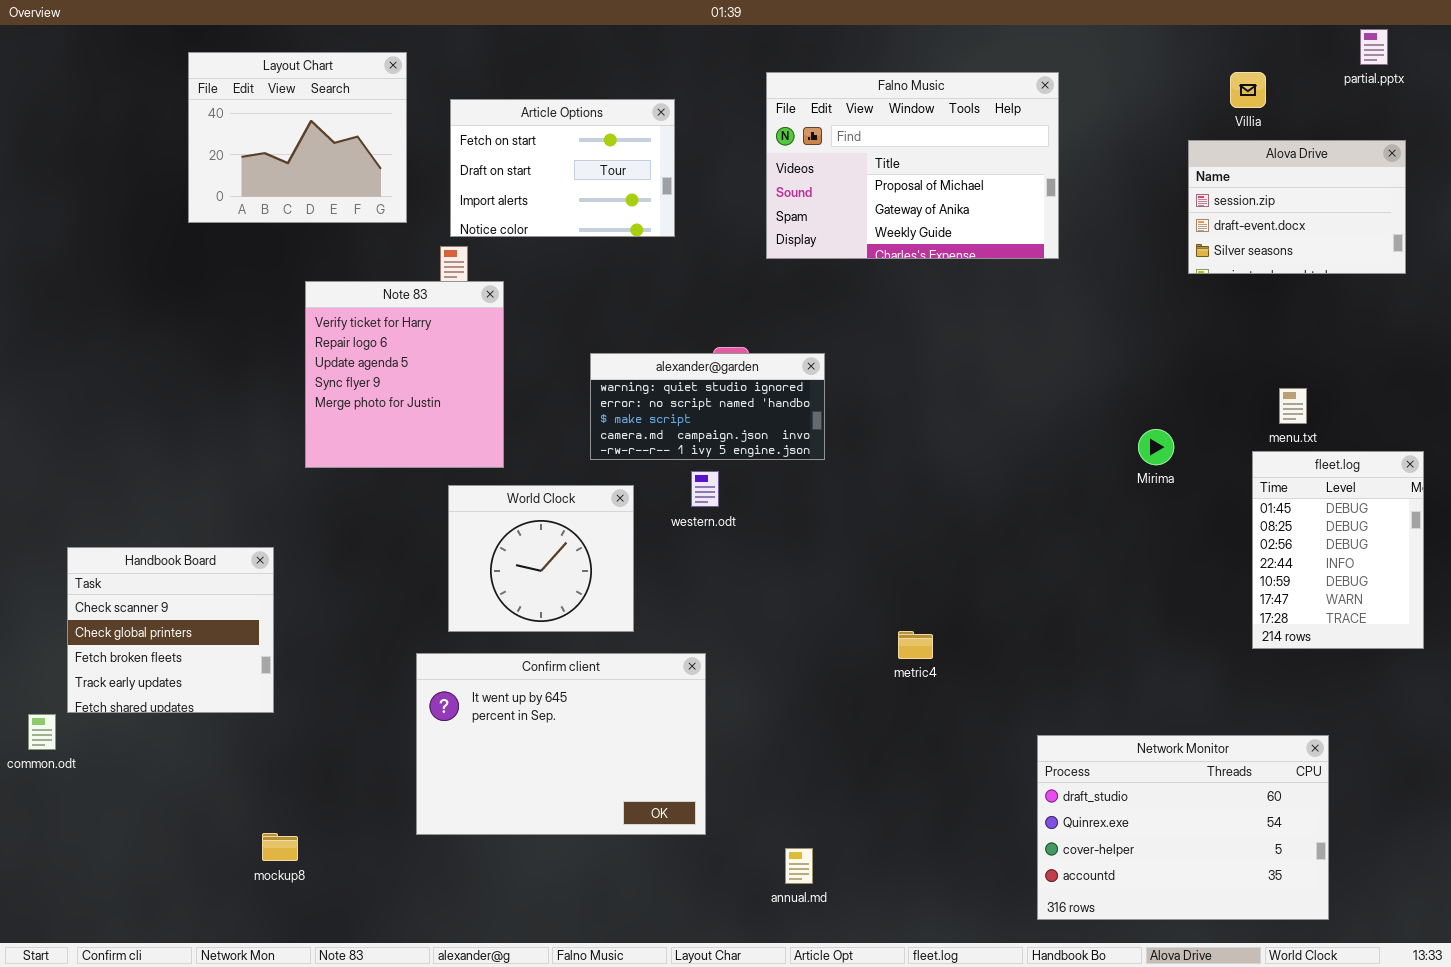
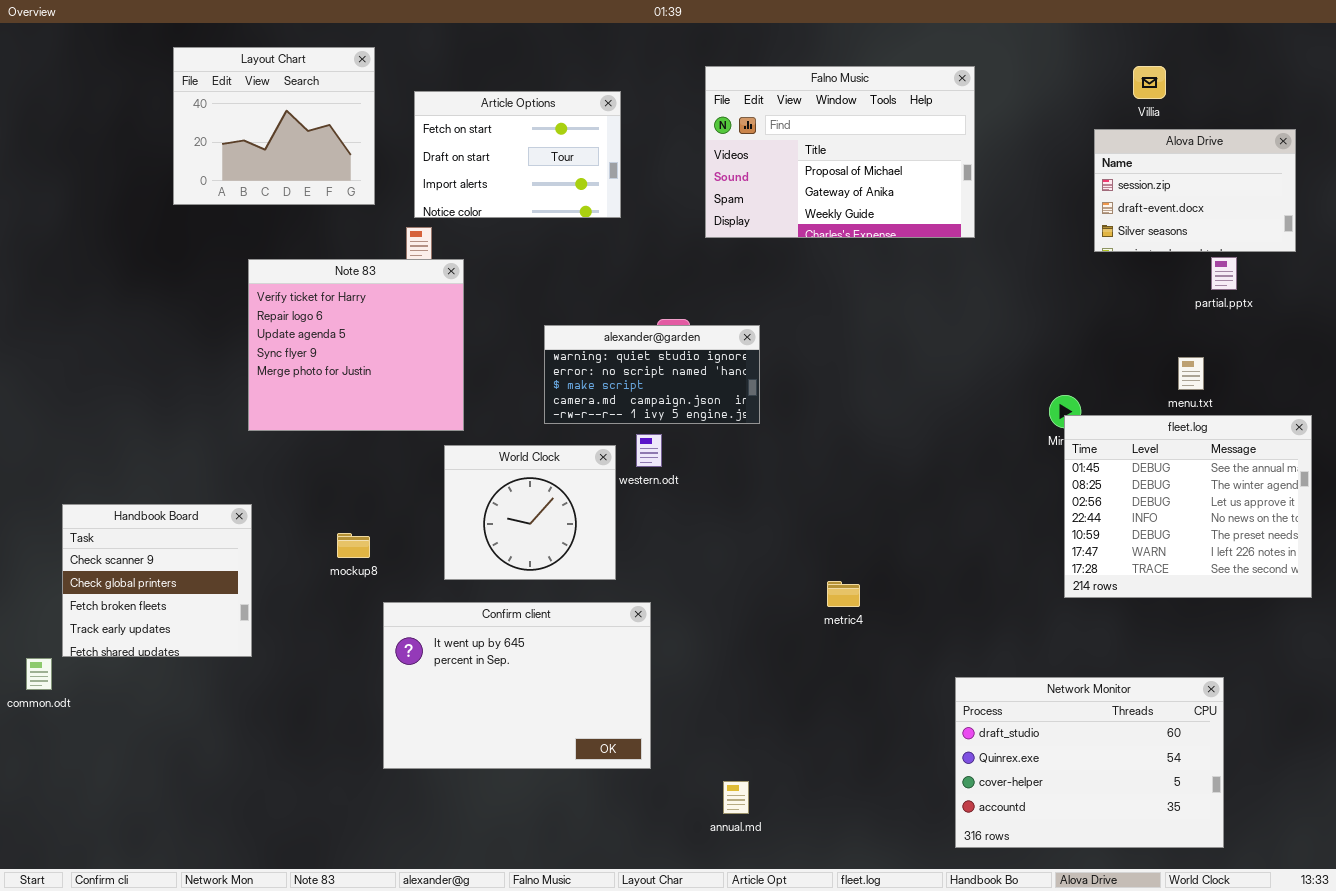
partial.pptx: [1360,29,1388,65] -> [1211,257,1237,290], moved
Note 83: [305,281,504,468] -> [248,259,464,431], resized
fleet.log: [1252,451,1424,649] -> [1064,415,1312,598], resized
World Clock: [448,485,634,632] -> [444,445,616,580], moved
mockup8: [262,833,298,861] -> [337,533,370,558], moved

